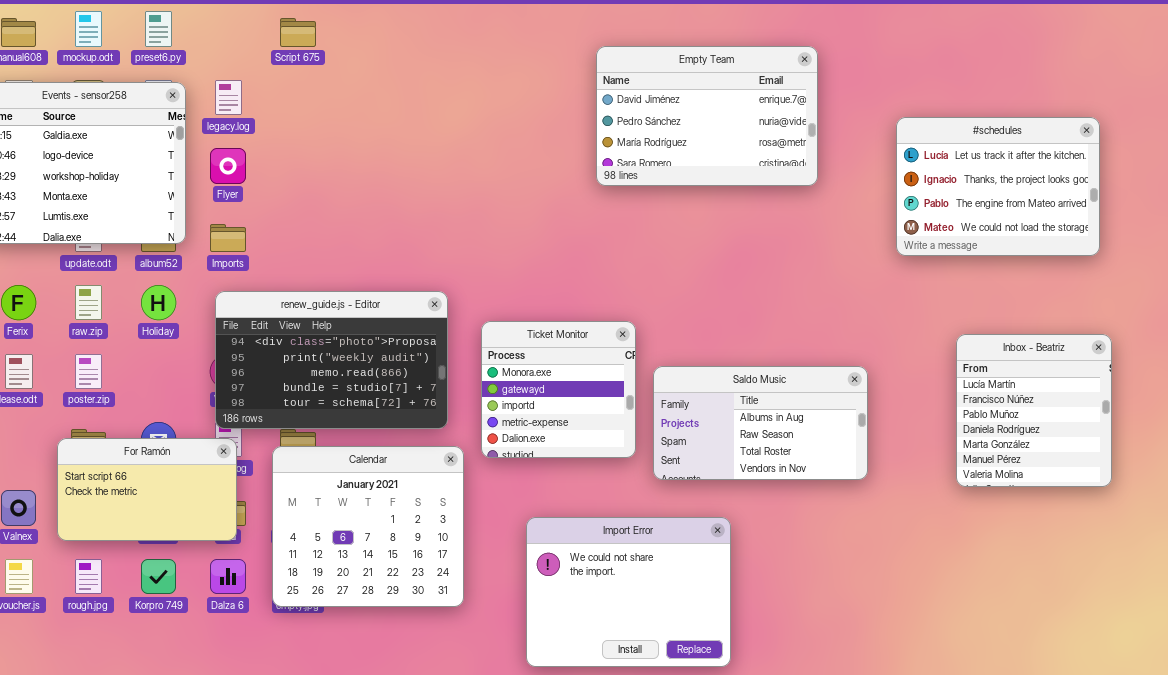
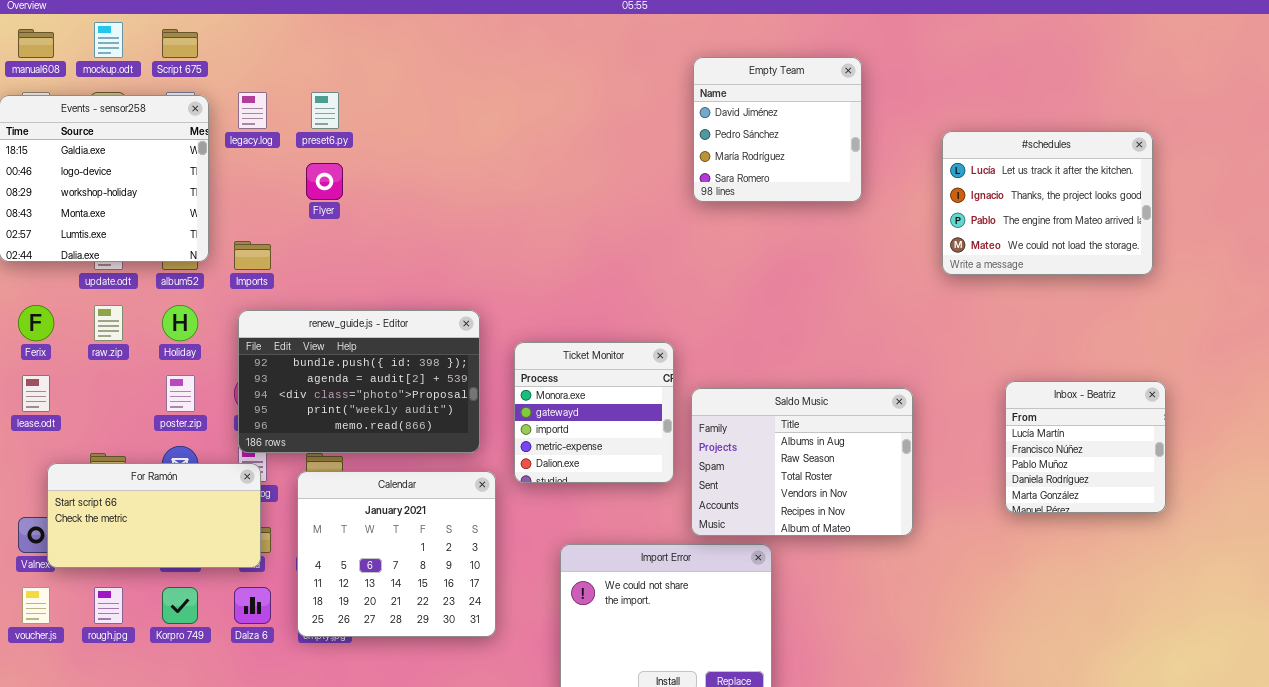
preset6.py: [145,11,172,47] -> [311,92,339,129], moved
Script 675: [280,18,316,47] -> [162,29,198,58], moved
Empty Team: [596,46,818,186] -> [693,57,862,202], resized
Flyer: [210,148,246,184] -> [306,163,343,200], moved
renew_guide.js - Editor: [215,291,448,429] -> [238,310,480,453], scrolled up 2 rows
Inbox - Beatriz: [956,334,1112,487] -> [1005,381,1166,513], resized
poster.zip: [75,354,102,389] -> [166,375,195,412], moved
Saldo Music: [653,366,868,480] -> [691,388,913,536], resized
For Ramón: [57,438,237,541] -> [47,463,261,568], resized

